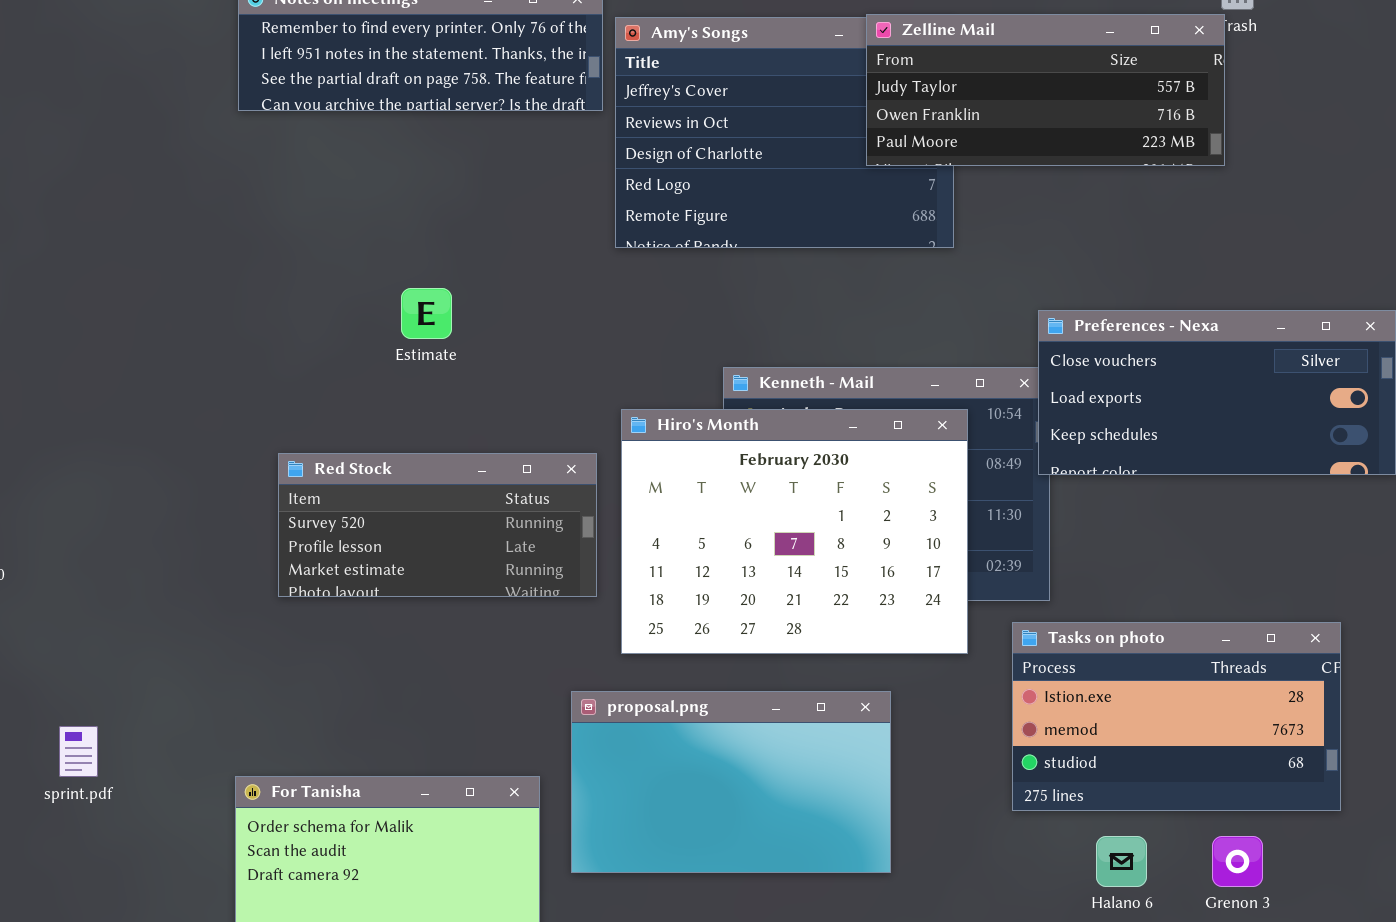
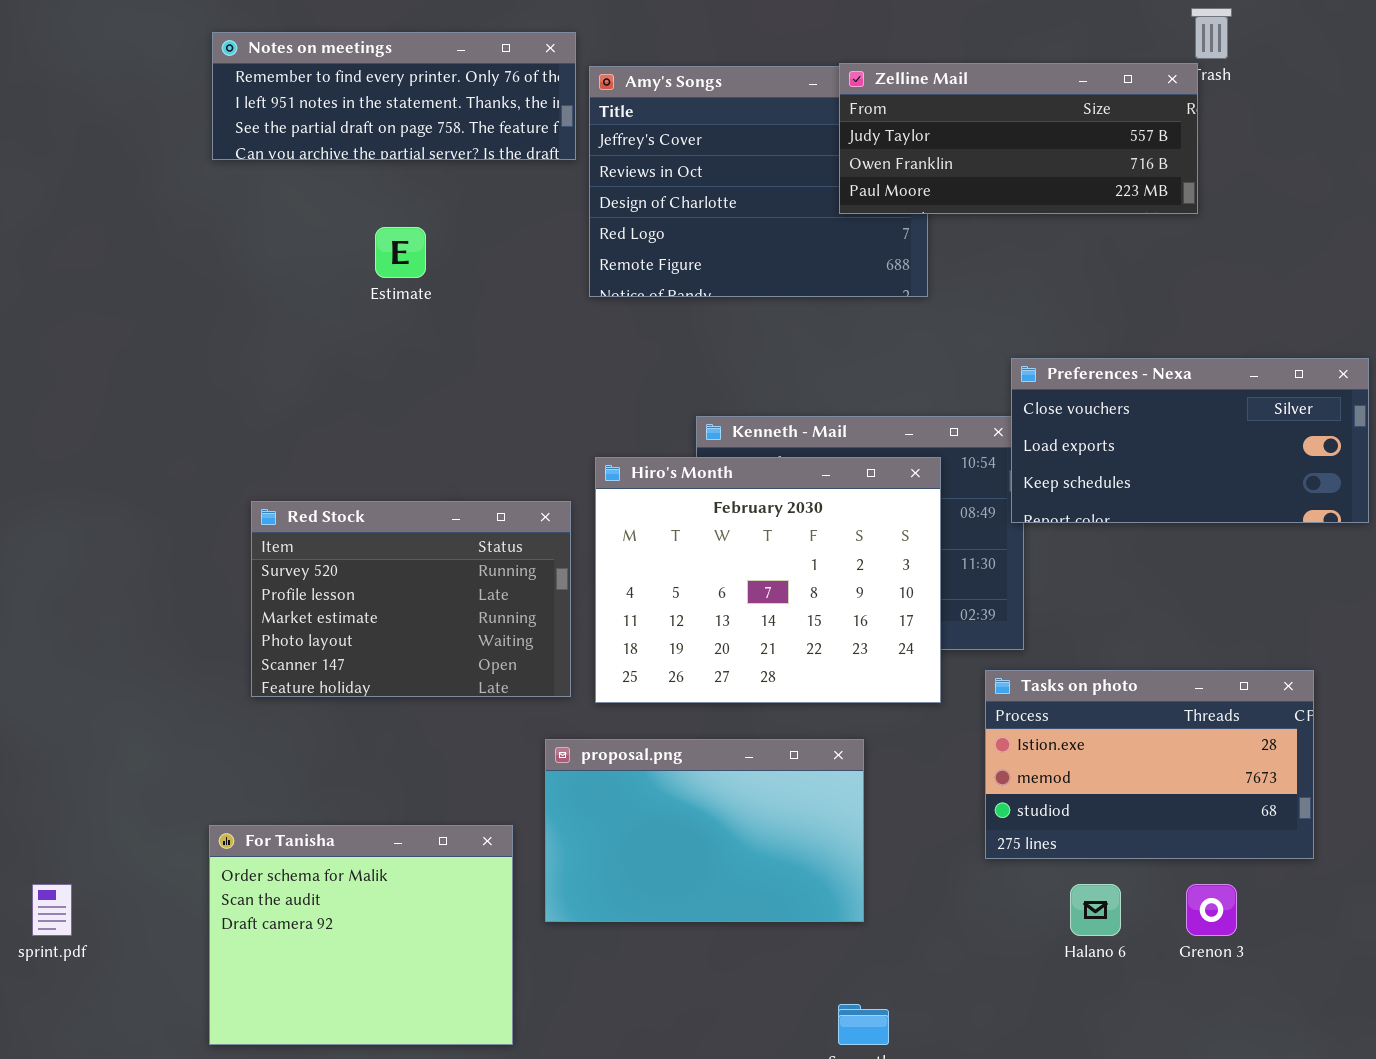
Estimate: [401,288,452,339] -> [375,227,426,278], moved
Red Stock: [278,453,597,597] -> [251,501,571,697], resized
sprint.pdf: [59,726,98,777] -> [32,884,72,936], moved

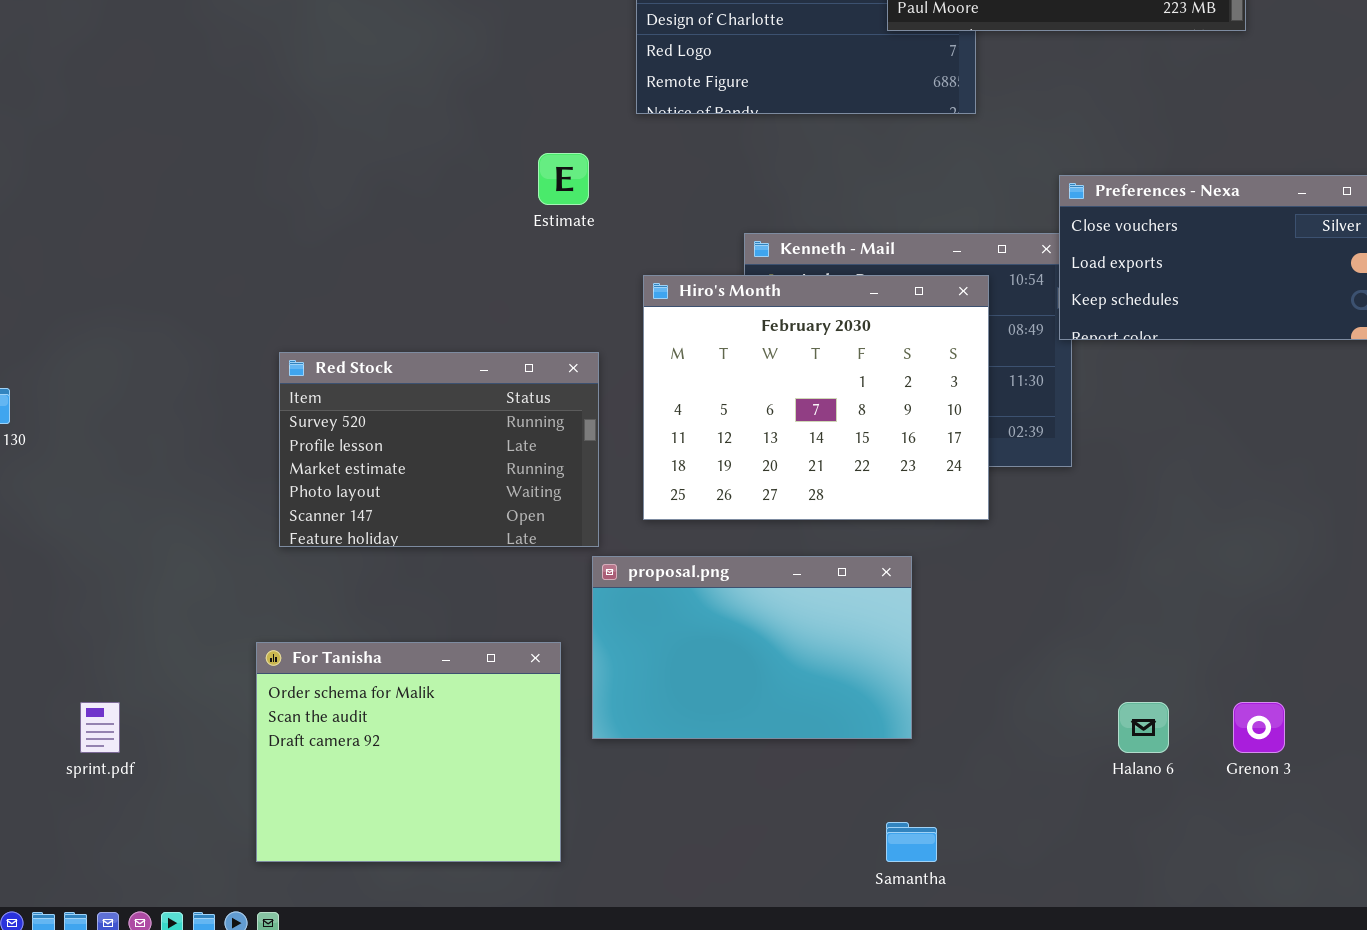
Estimate: [375,227,426,278] -> [538,153,589,205], moved
Red Stock: [251,501,571,697] -> [279,352,599,547], moved
Tasks on photo: [985,670,1314,859] -> none, closed

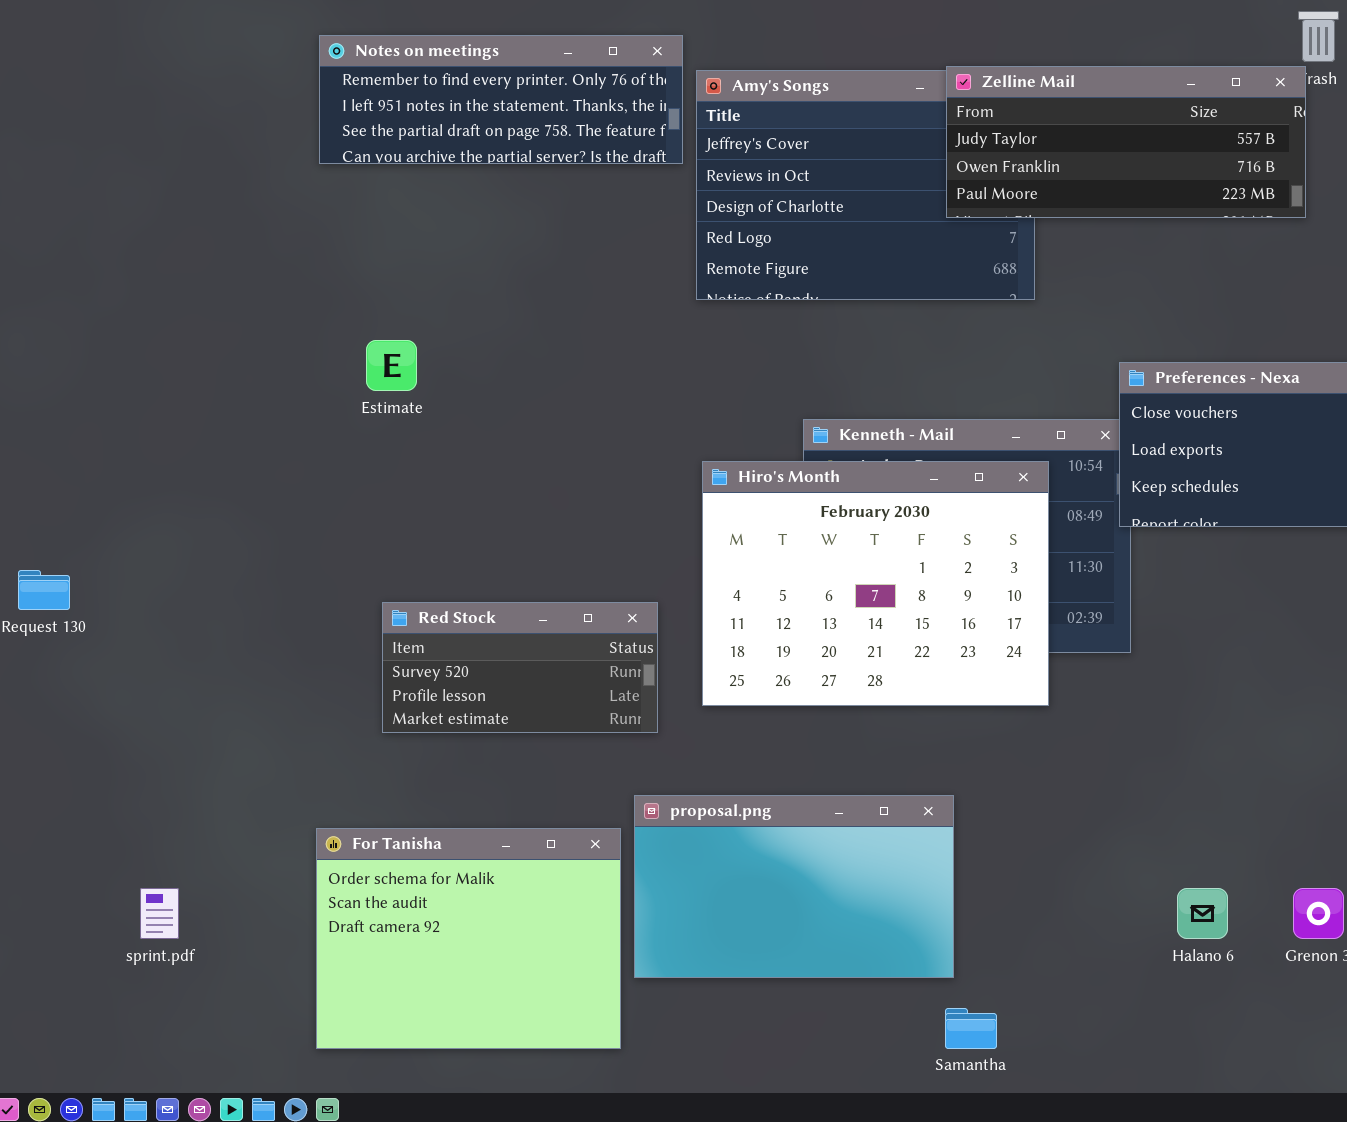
Estimate: [538,153,589,205] -> [366,340,417,391], moved
Red Stock: [279,352,599,547] -> [382,602,658,733], resized
proposal.png: [592,556,912,739] -> [634,795,954,978], moved

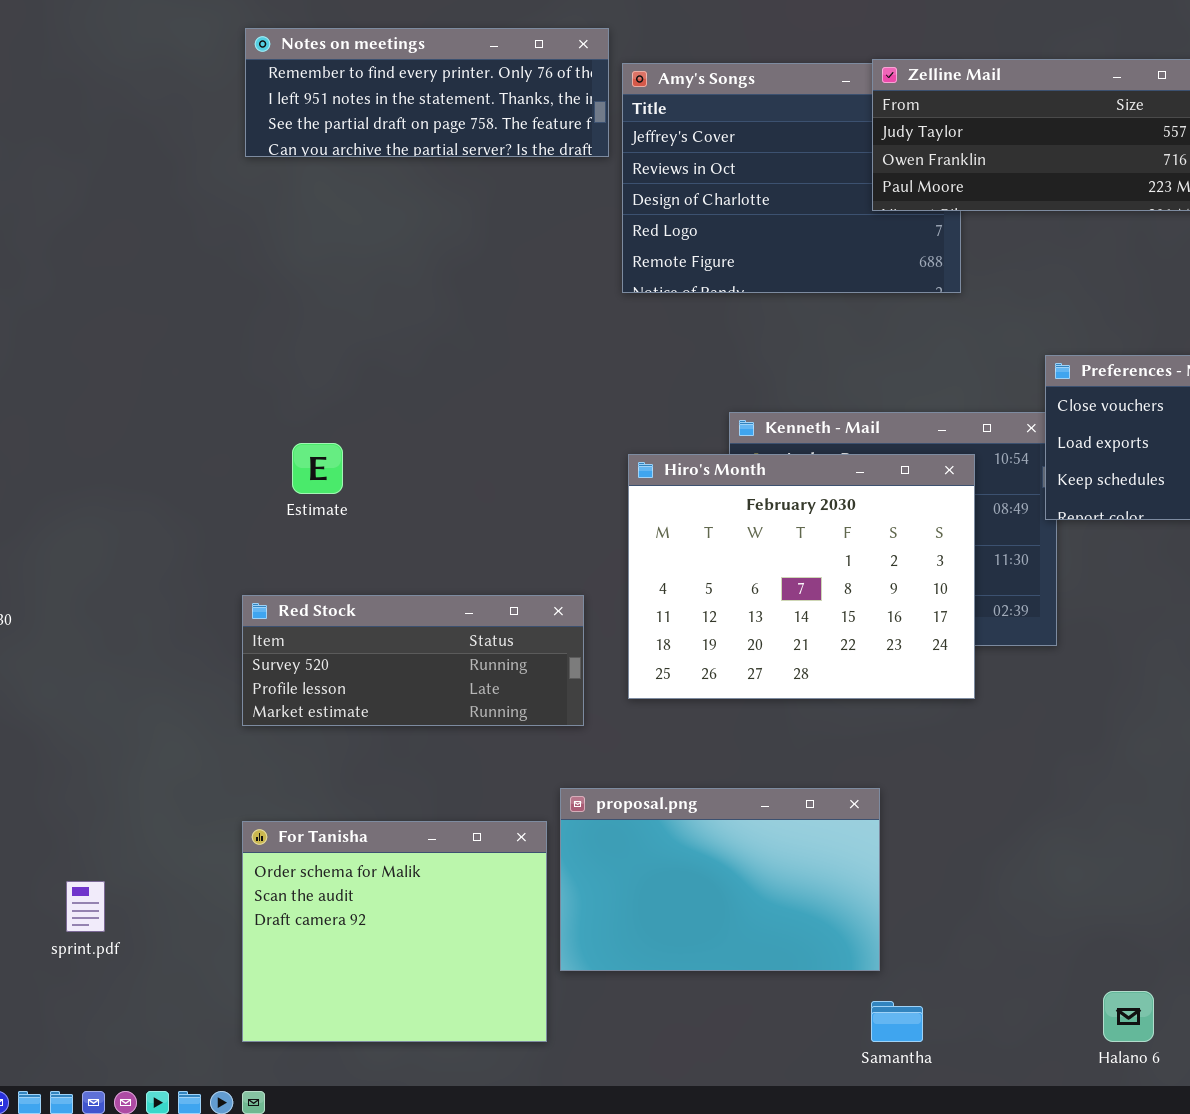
Estimate: [366,340,417,391] -> [292,443,343,494], moved
Red Stock: [382,602,658,733] -> [242,595,584,726], resized
Halano 6: [1177,888,1228,939] -> [1103,991,1154,1042], moved

